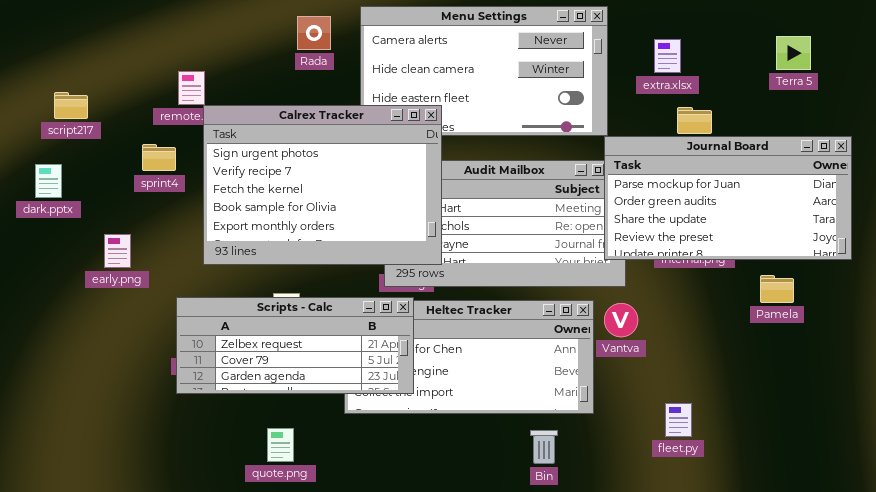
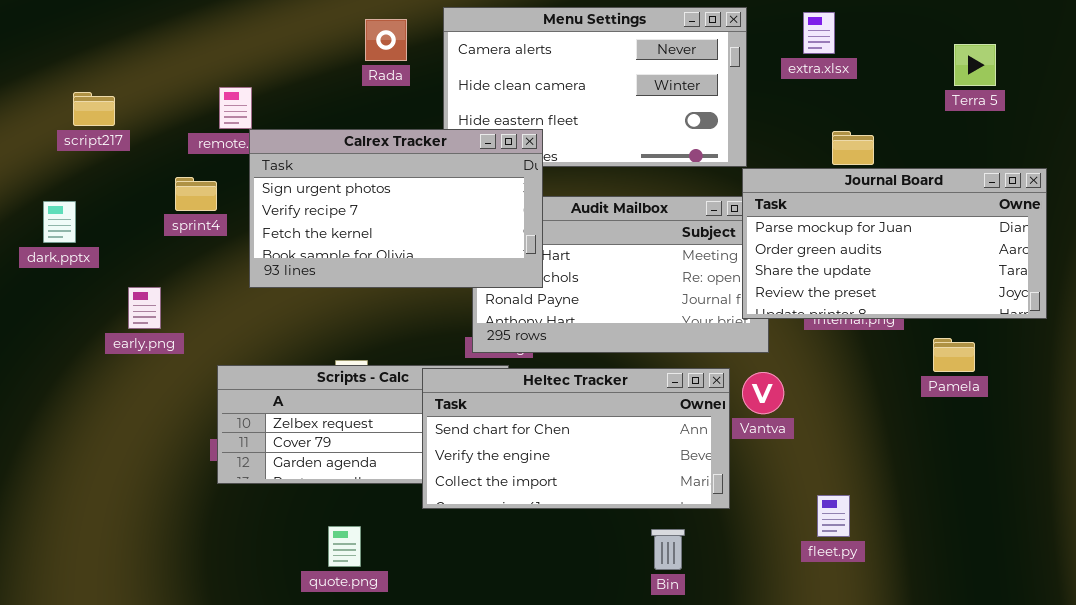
extra.xlsx: [654,39,681,73] -> [803,12,835,54], moved
script217: [54,92,88,119] -> [73,92,115,126], moved
Calrex Tracker: [203,105,442,265] -> [249,129,543,288], resized
Heltec Tracker: [344,300,594,414] -> [422,368,730,509], raised

